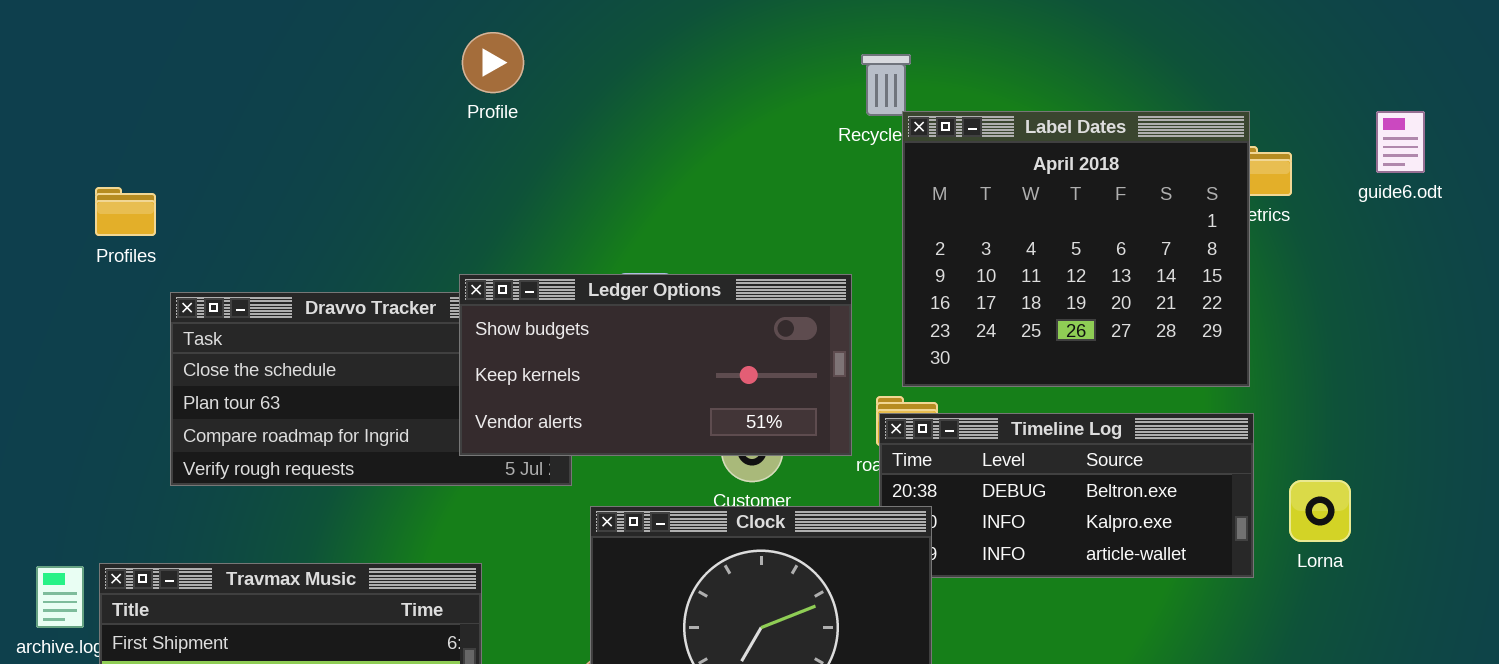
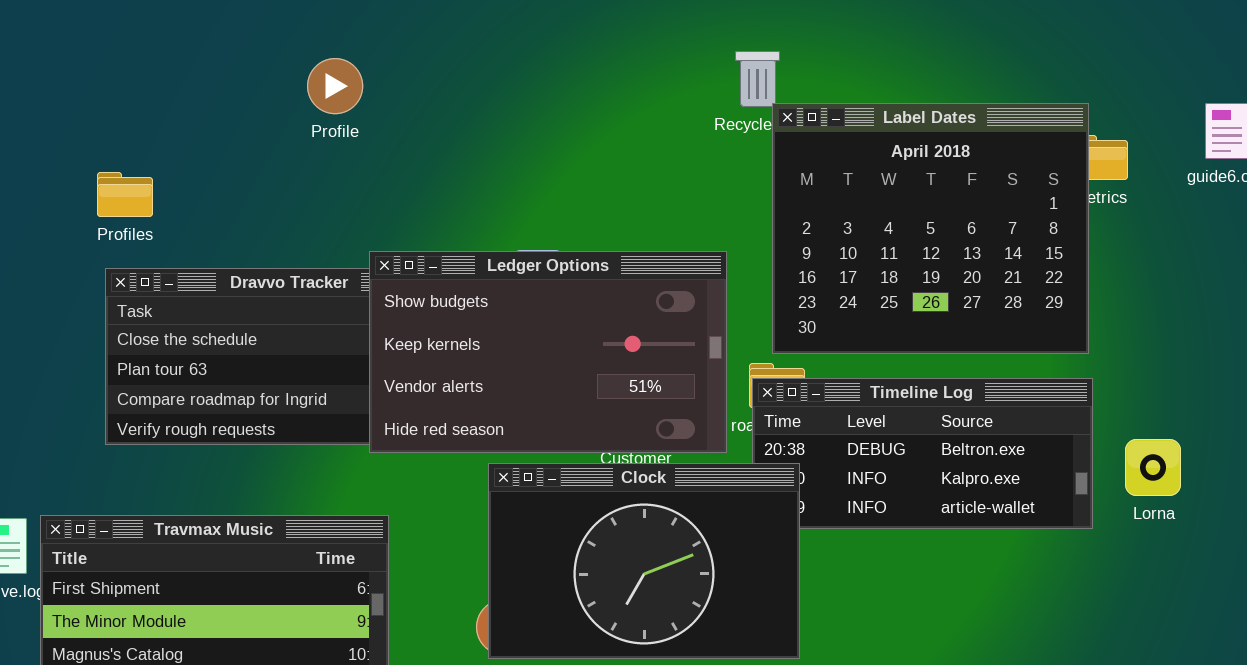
Profile: [462,32,524,93] -> [307,58,363,114], moved
Profiles: [95,187,156,236] -> [97,172,153,217], moved
Ledger Options: [459,274,852,456] -> [369,251,727,453], resized

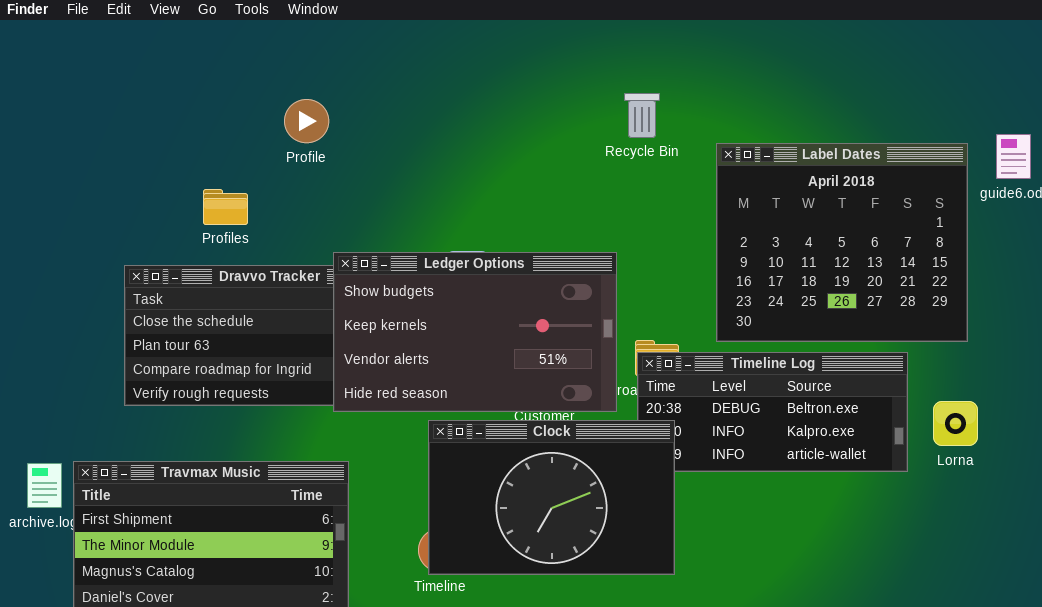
Label Dates: [772,103,1089,354] -> [716,143,968,342], moved
Profiles: [97,172,153,217] -> [203,189,248,225], moved

